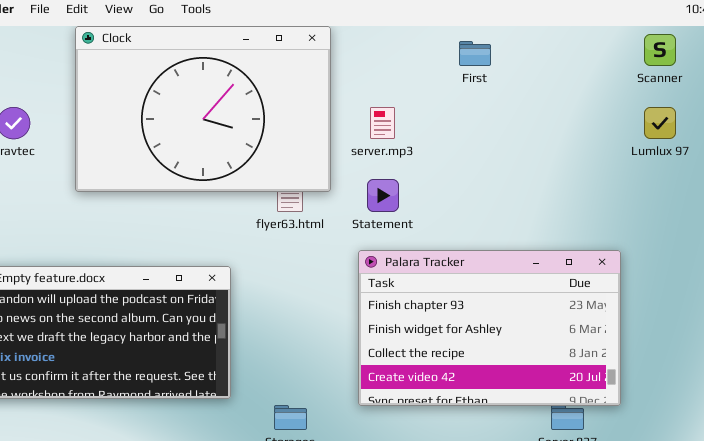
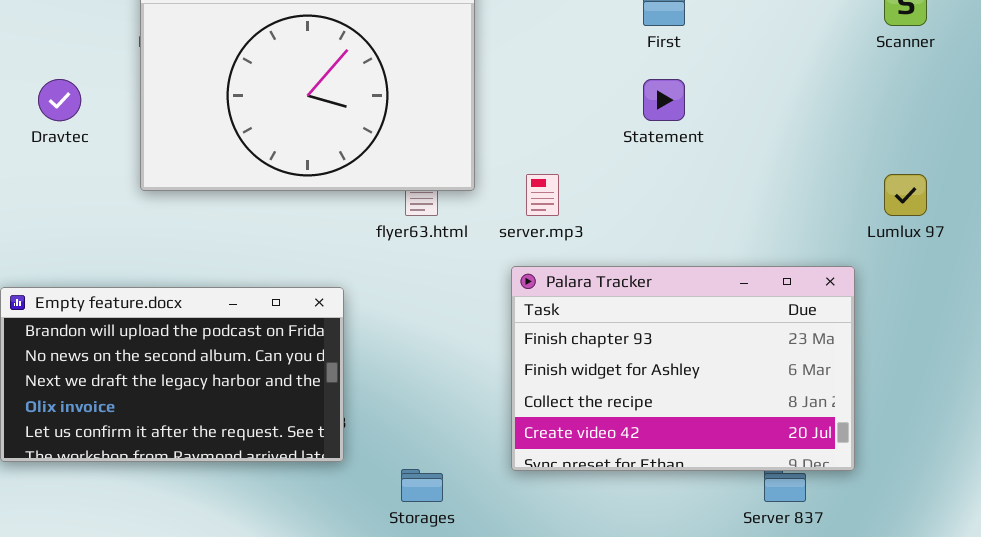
server.mp3: [370,107,395,139] -> [526,174,559,216], moved
Lumlux 97: [644,107,676,139] -> [884,174,927,216], moved
Statement: [367,179,399,212] -> [643,79,685,121], moved

